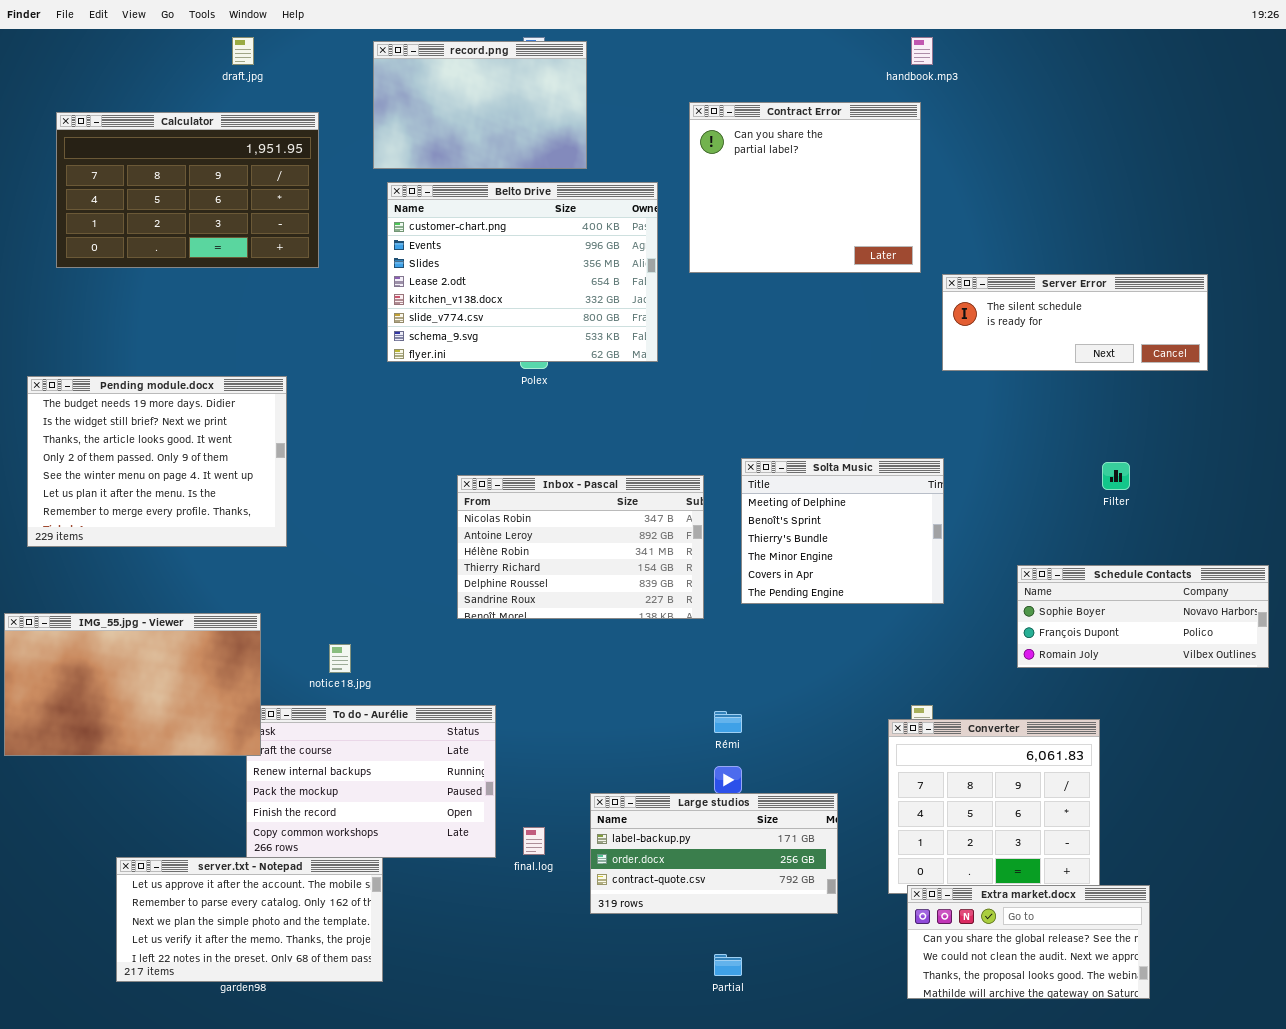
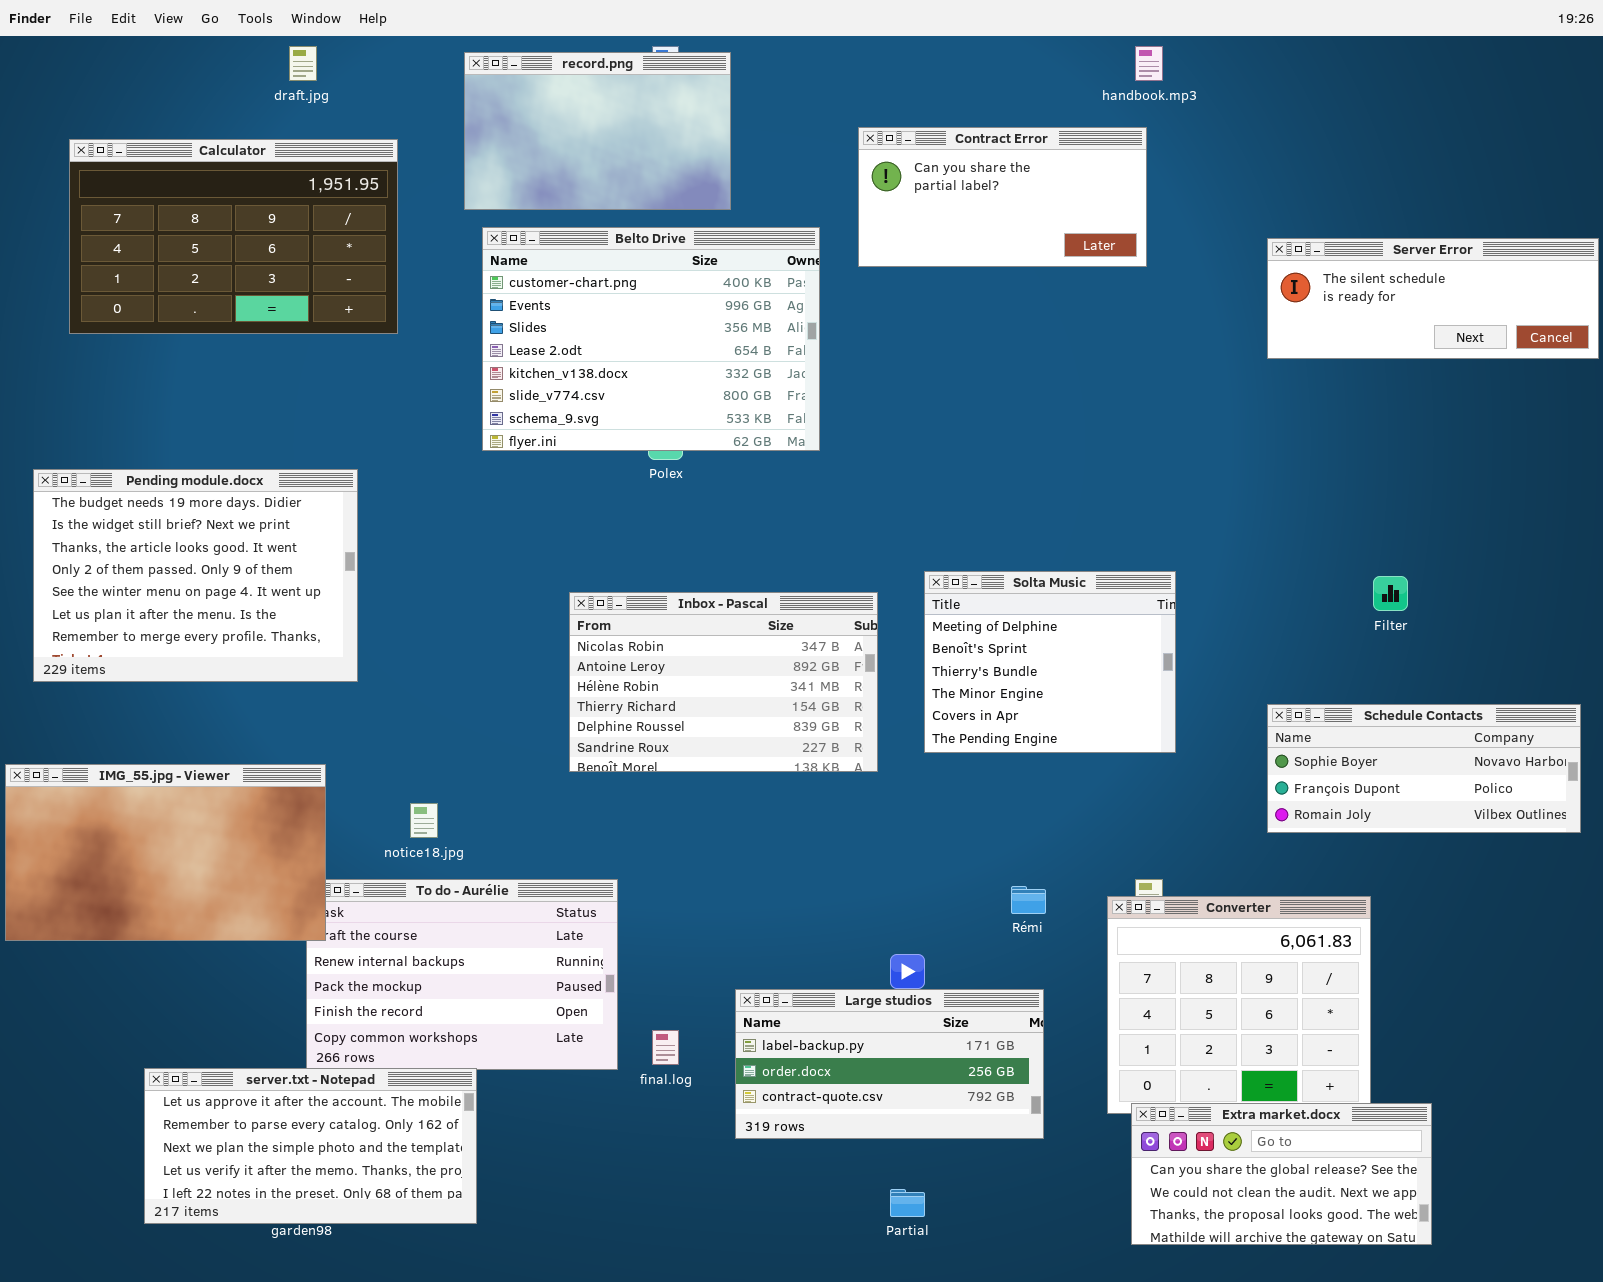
Contract Error: [689,102,921,273] -> [858,127,1147,267], resized
Server Error: [942,274,1208,371] -> [1267,238,1599,359], moved
Rémi: [714,711,742,733] -> [1011,886,1046,914], moved

